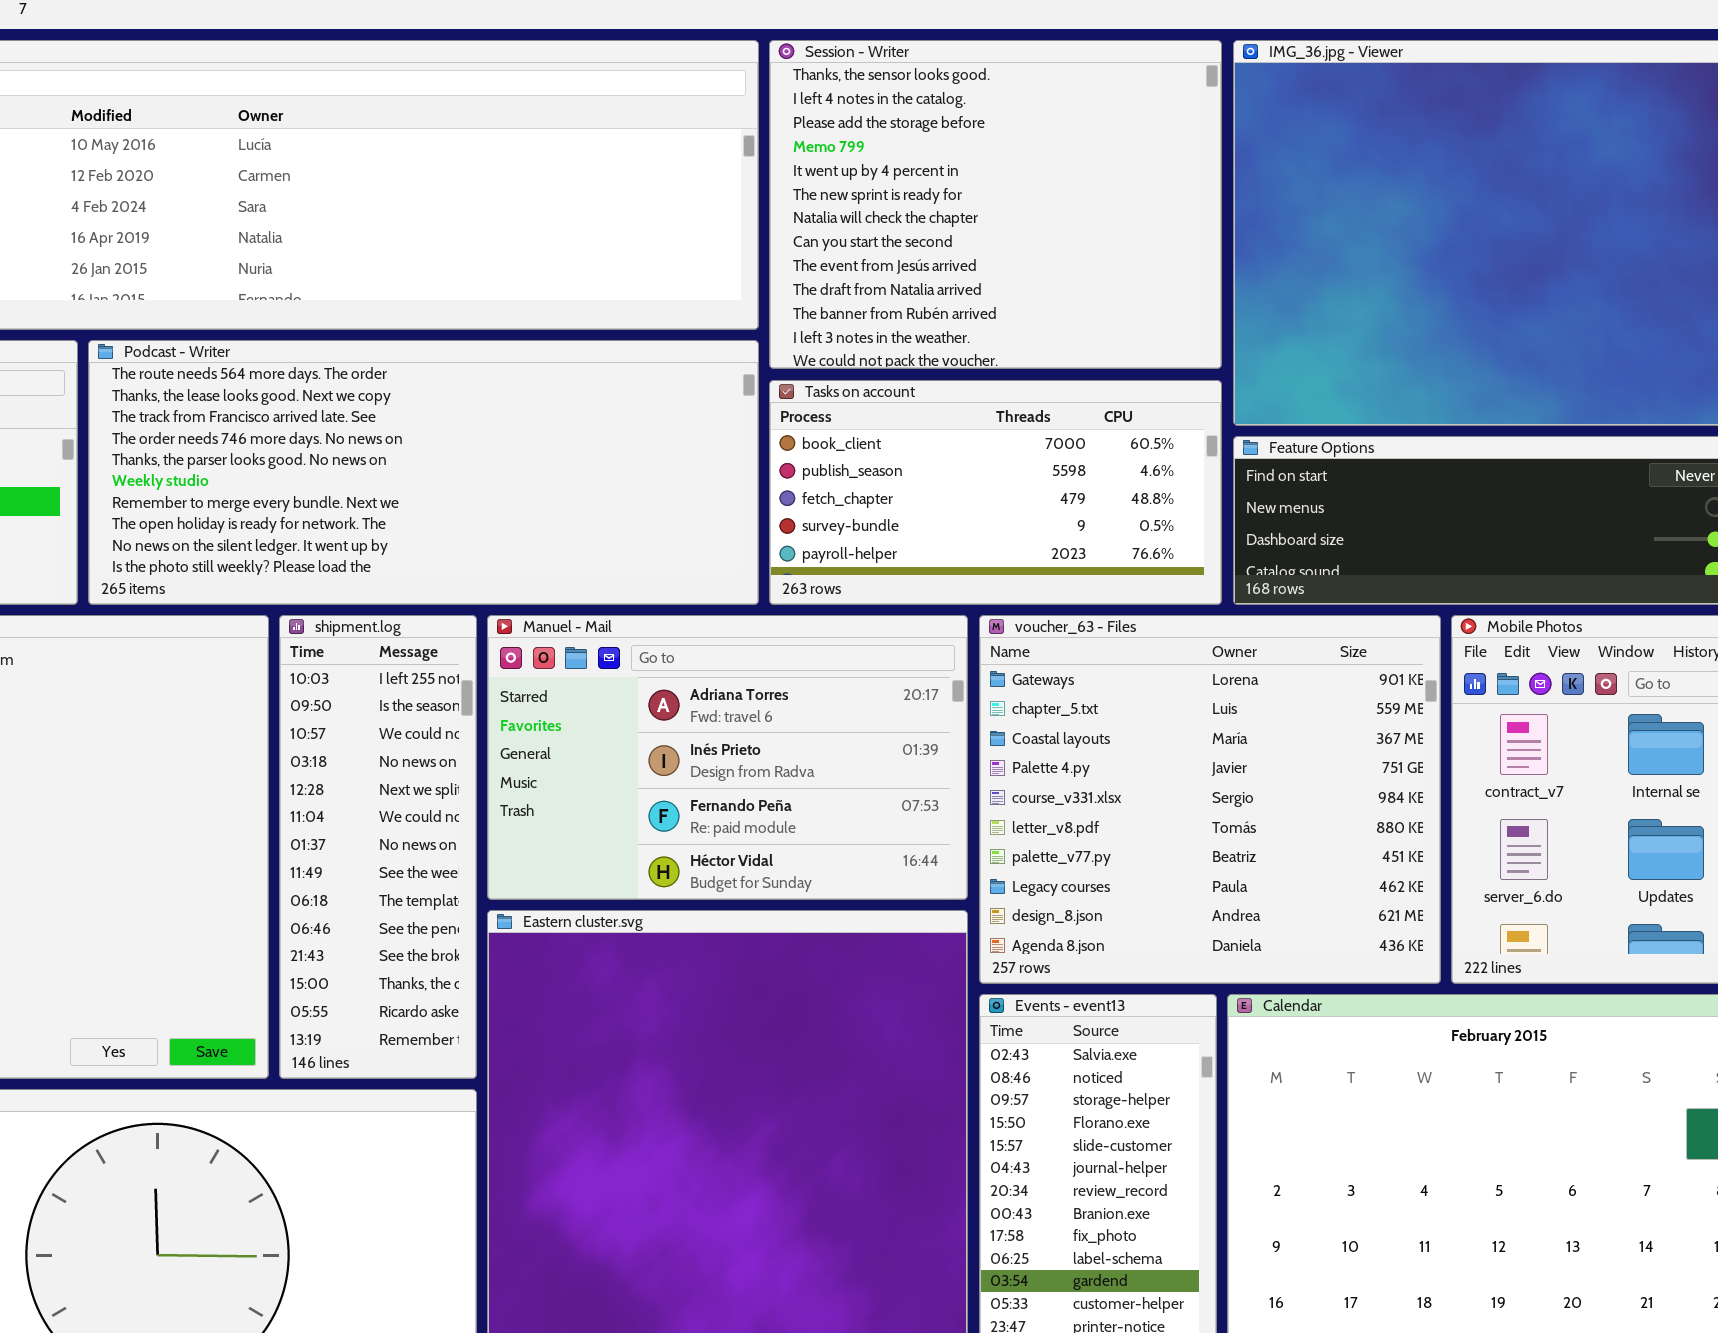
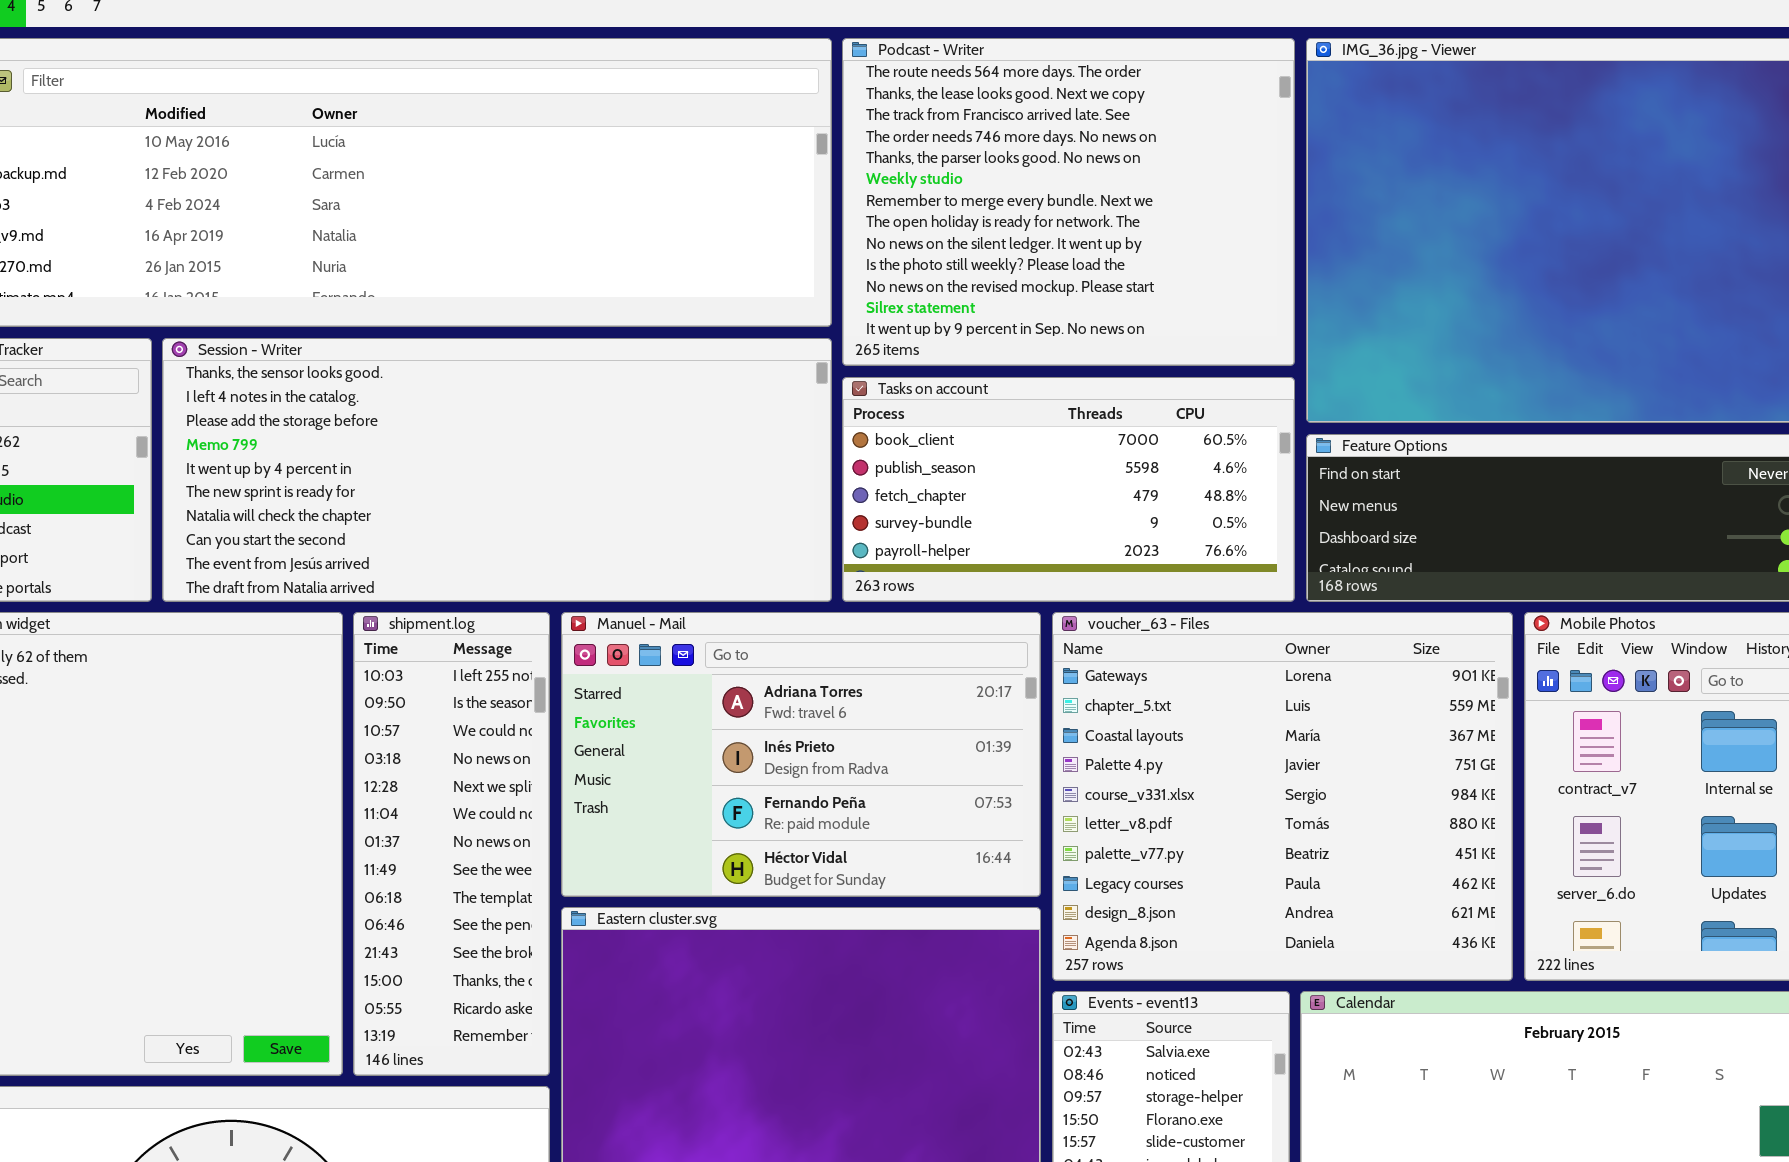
Session - Writer: [769,40,1222,369] -> [162,338,832,602], moved, resized
Podcast - Writer: [88,340,759,605] -> [842,38,1295,366], moved, resized

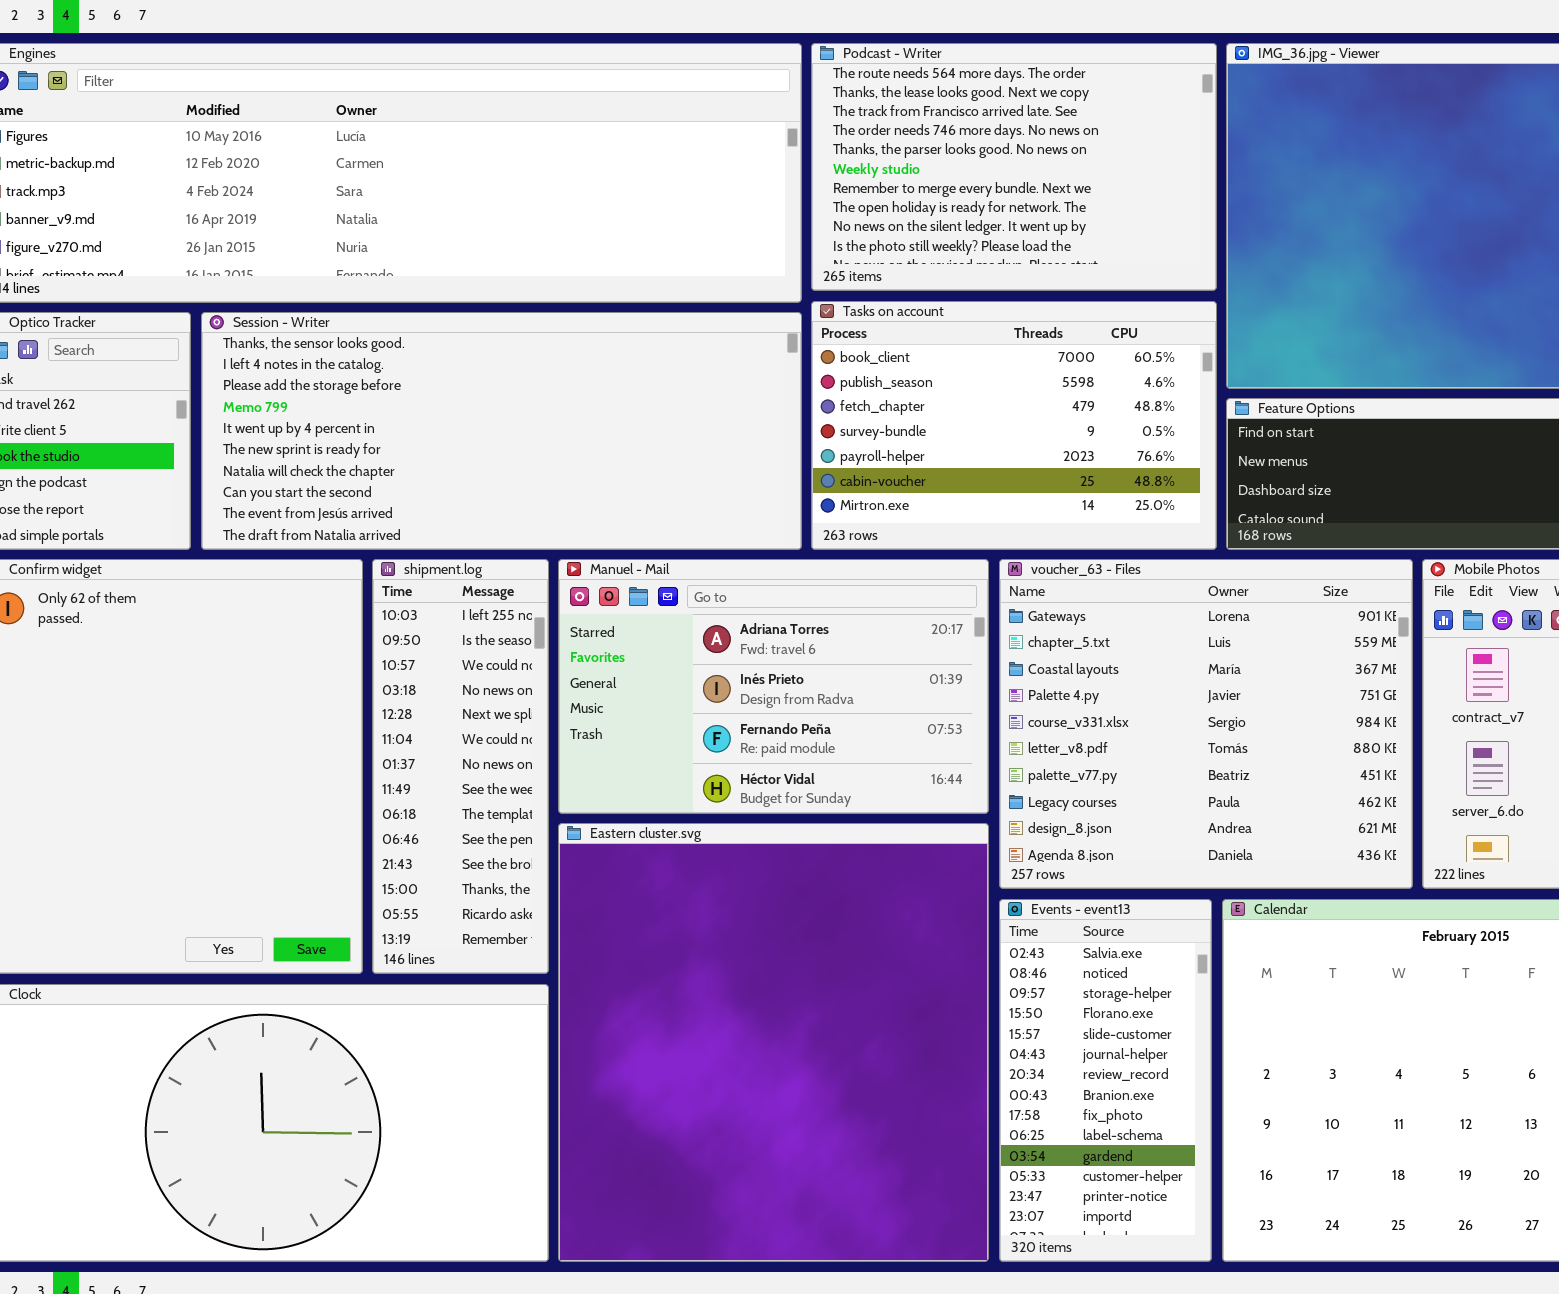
Podcast - Writer: [842,38,1295,366] -> [811,43,1217,291], resized
Tasks on account: [842,377,1295,602] -> [811,301,1217,550], resized

